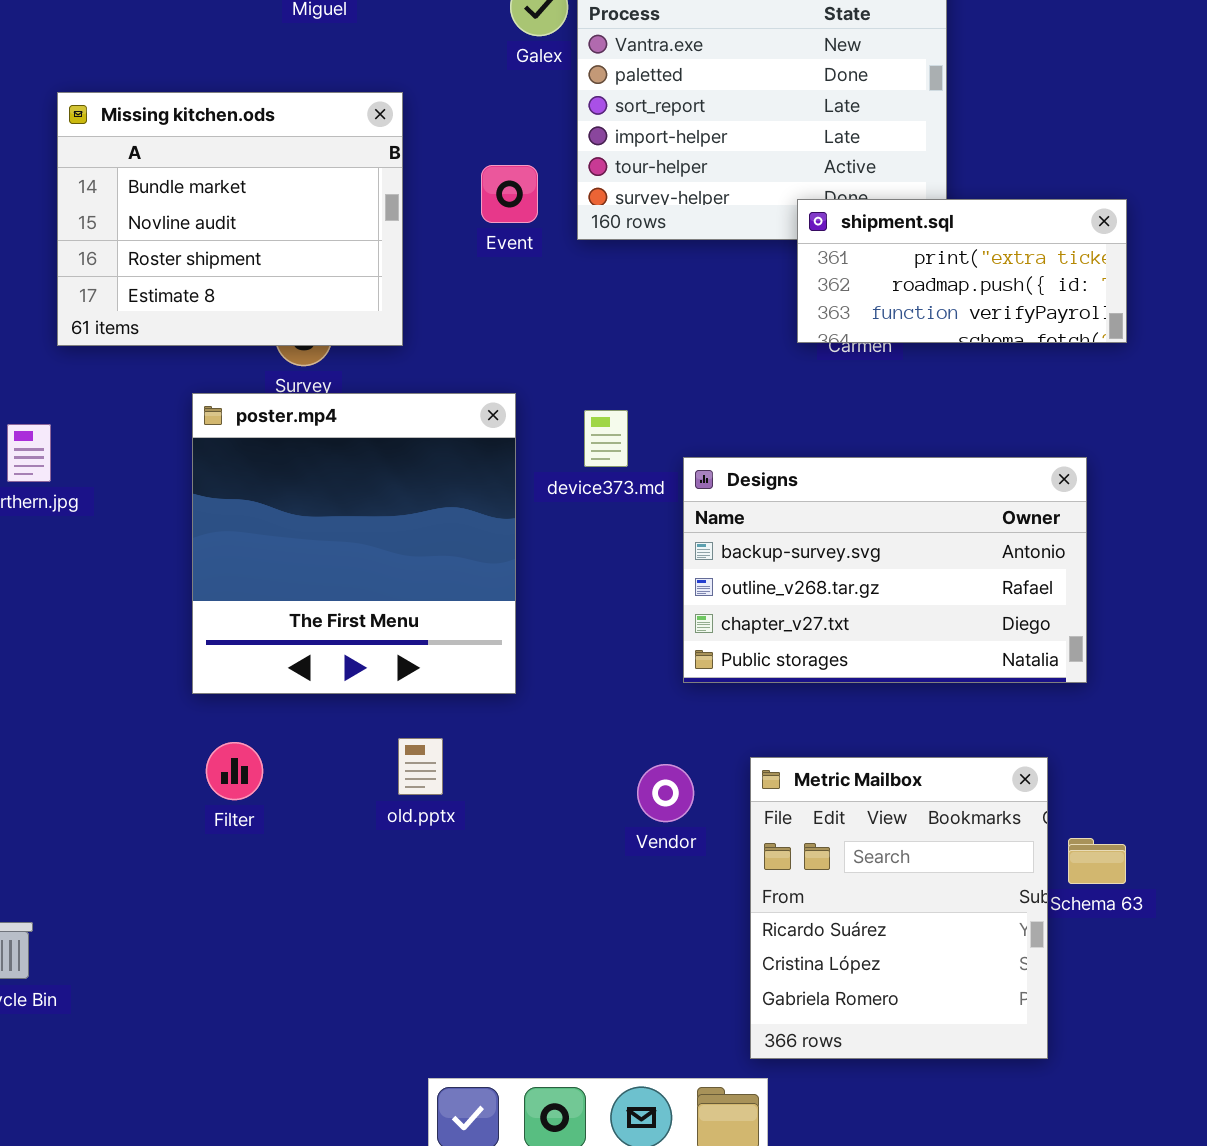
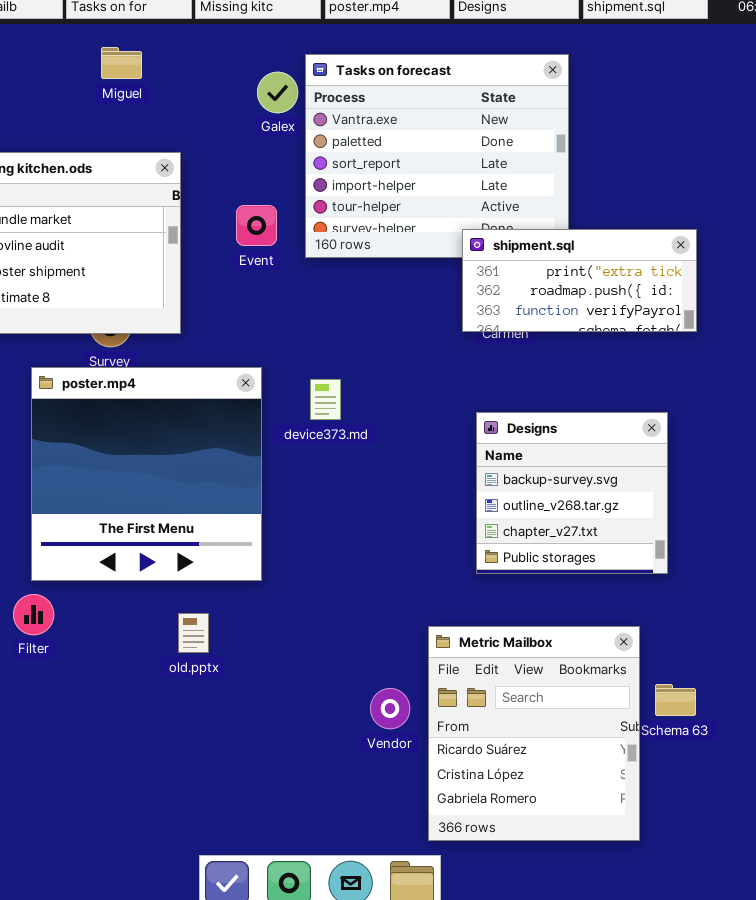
Designs: [683,457,1087,683] -> [476,412,668,574], resized
Filter: [206,742,263,800] -> [13,594,54,635], moved
Vendor: [637,764,694,822] -> [370,688,410,729], moved

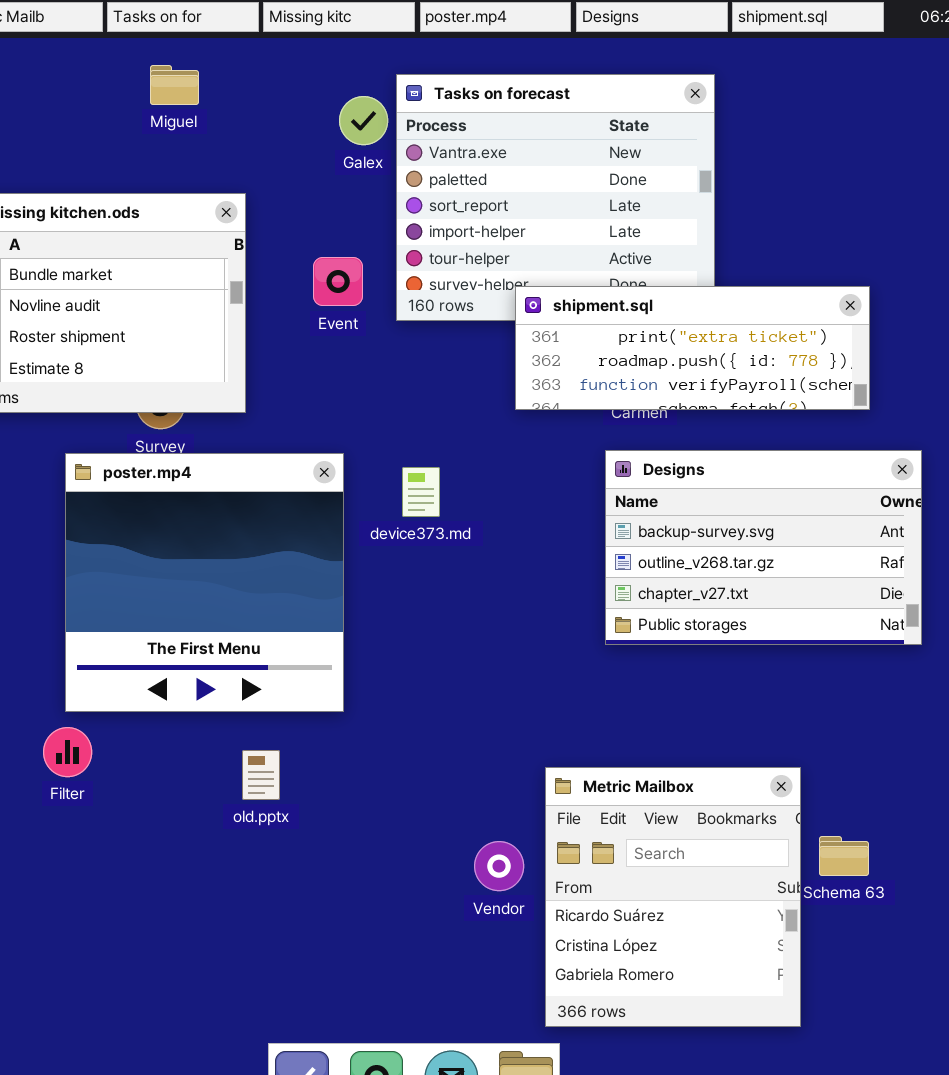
shipment.sql: [462,229,697,332] -> [515,286,870,410], resized
Designs: [476,412,668,574] -> [605,450,922,645], moved, resized

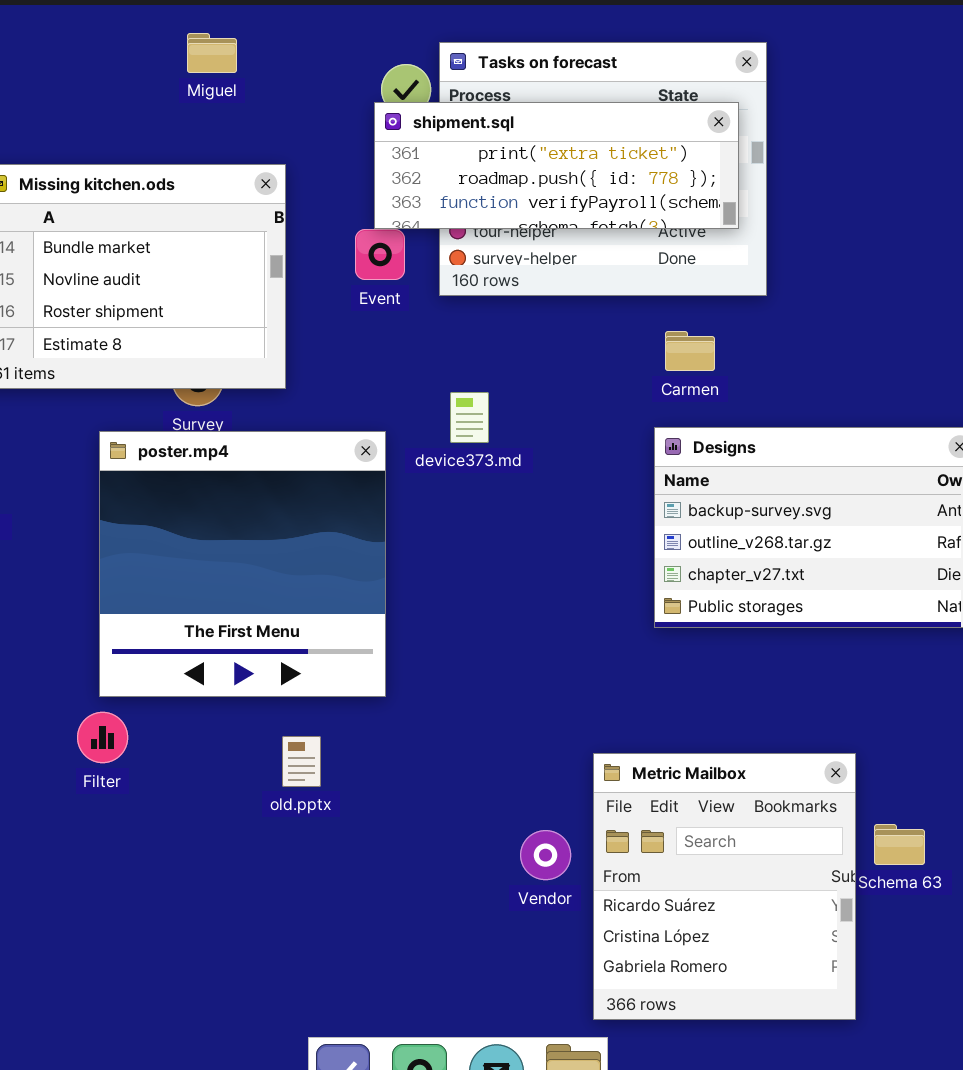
shipment.sql: [515,286,870,410] -> [374,102,739,229], moved
device373.md: [402,467,440,517] -> [450,392,489,443], moved

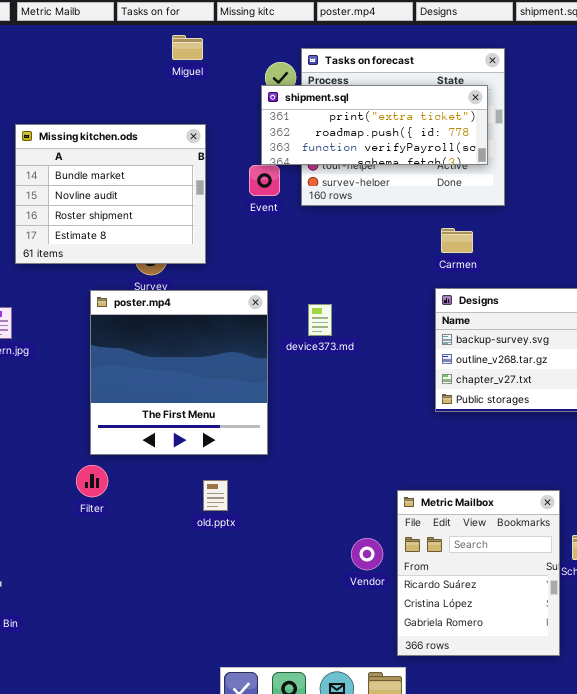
Miguel: [187,33,237,73] -> [172,35,203,60], moved
device373.md: [450,392,489,443] -> [308,304,332,336], moved

